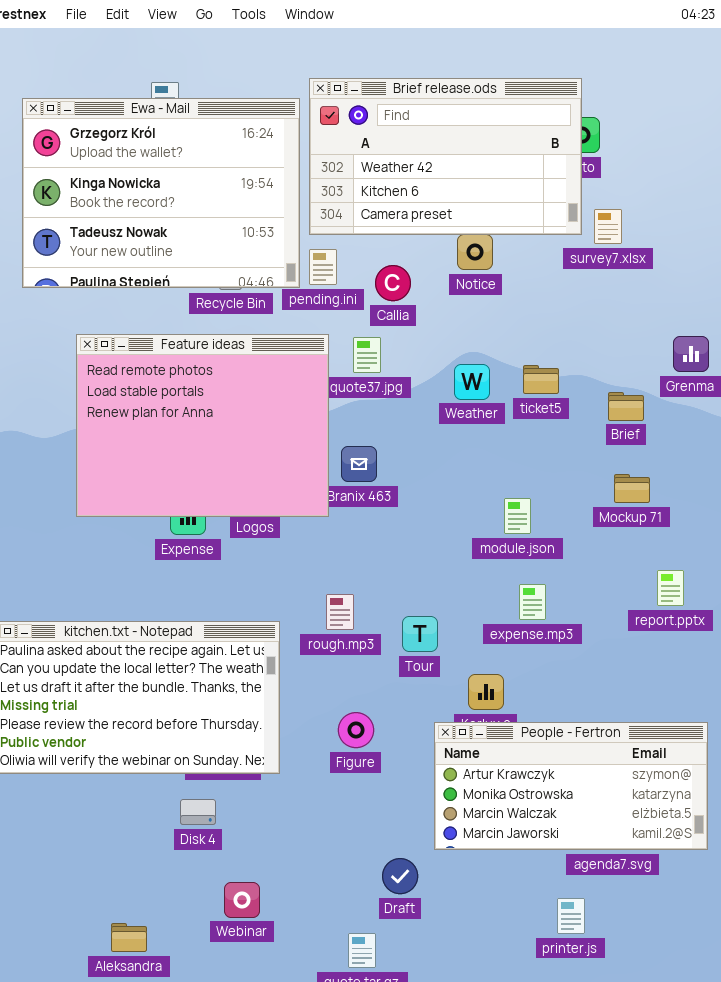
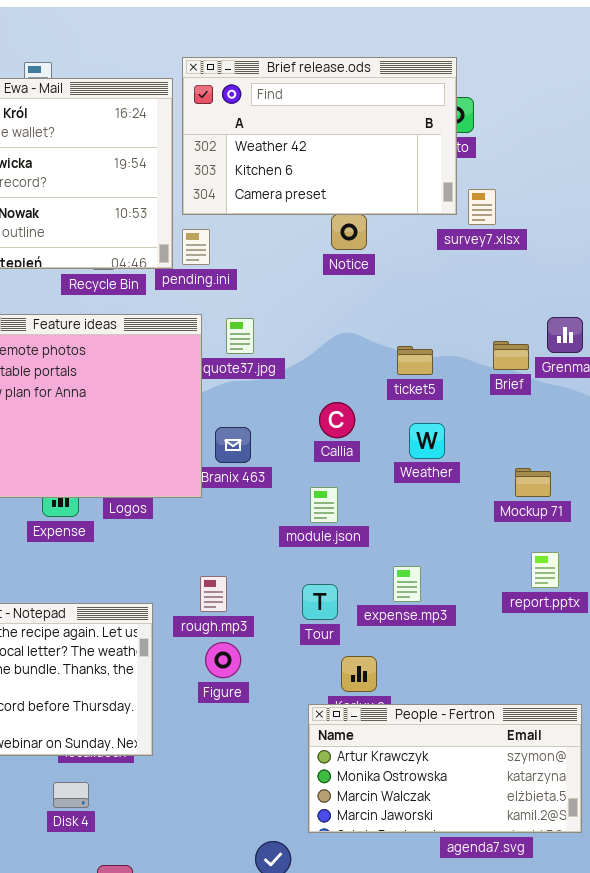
Callia: [375,265,411,301] -> [319,402,355,438], moved
Weather: [454,364,490,400] -> [409,423,445,459], moved
Brief: [608,392,644,421] -> [493,341,529,370], moved
Mockup 71: [614,474,650,503] -> [515,468,551,497], moved
module.json: [504,498,531,534] -> [310,487,338,523], moved
Tour: [402,616,438,652] -> [302,584,338,620], moved
Figure: [338,712,374,748] -> [205,642,241,678], moved

